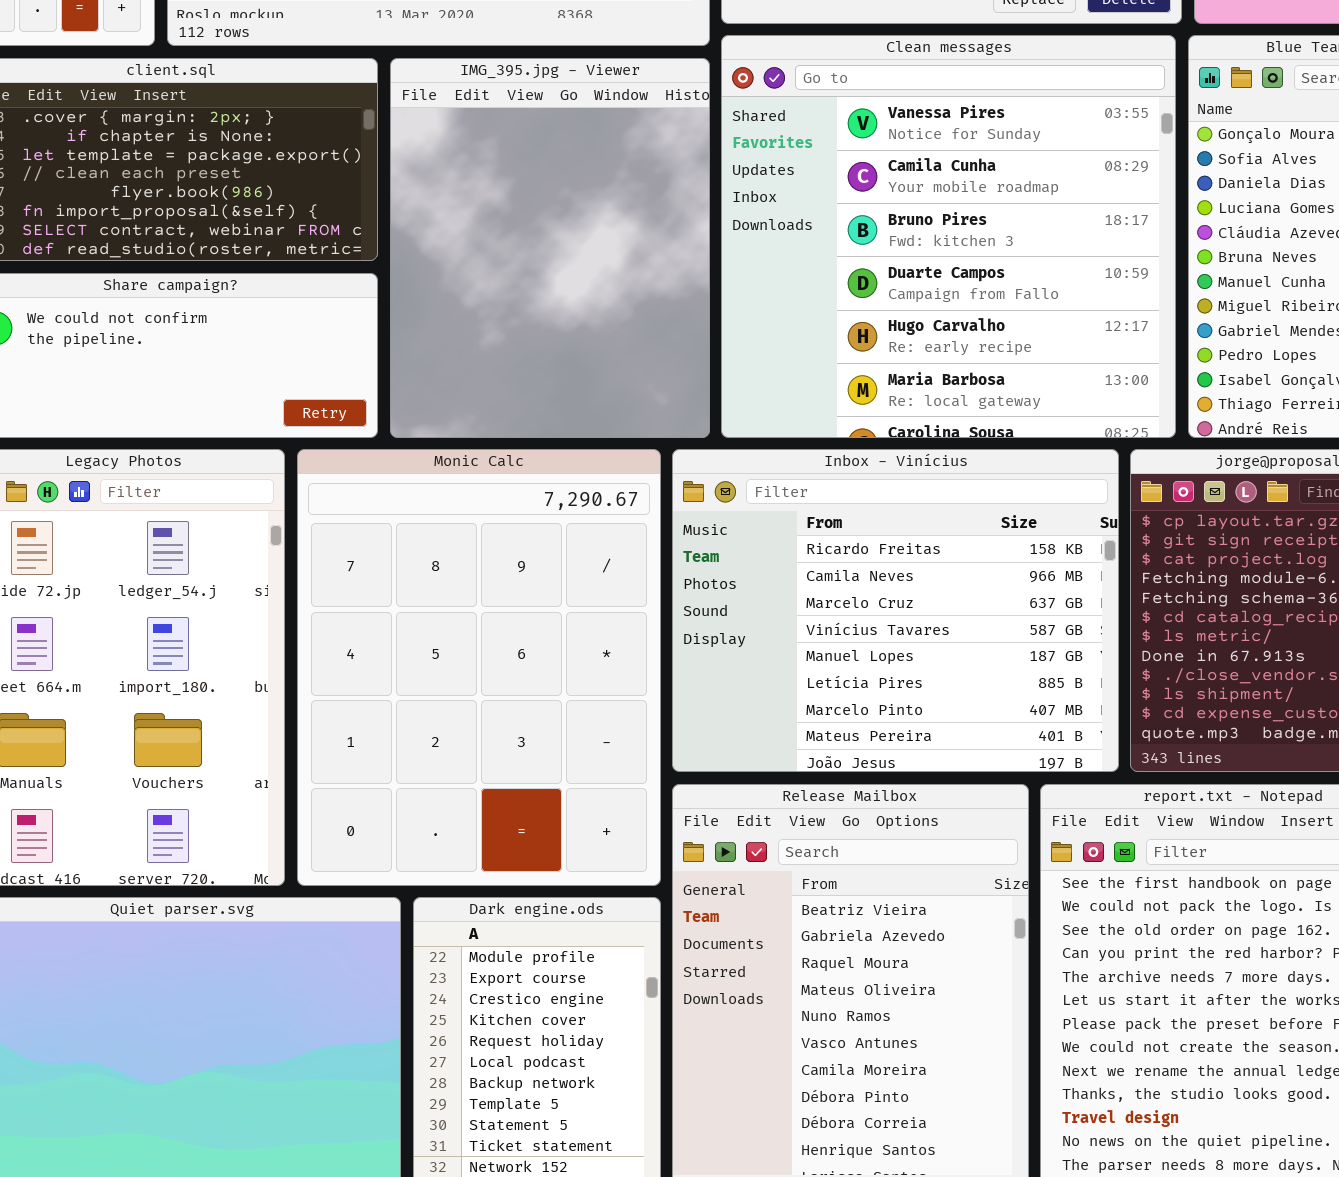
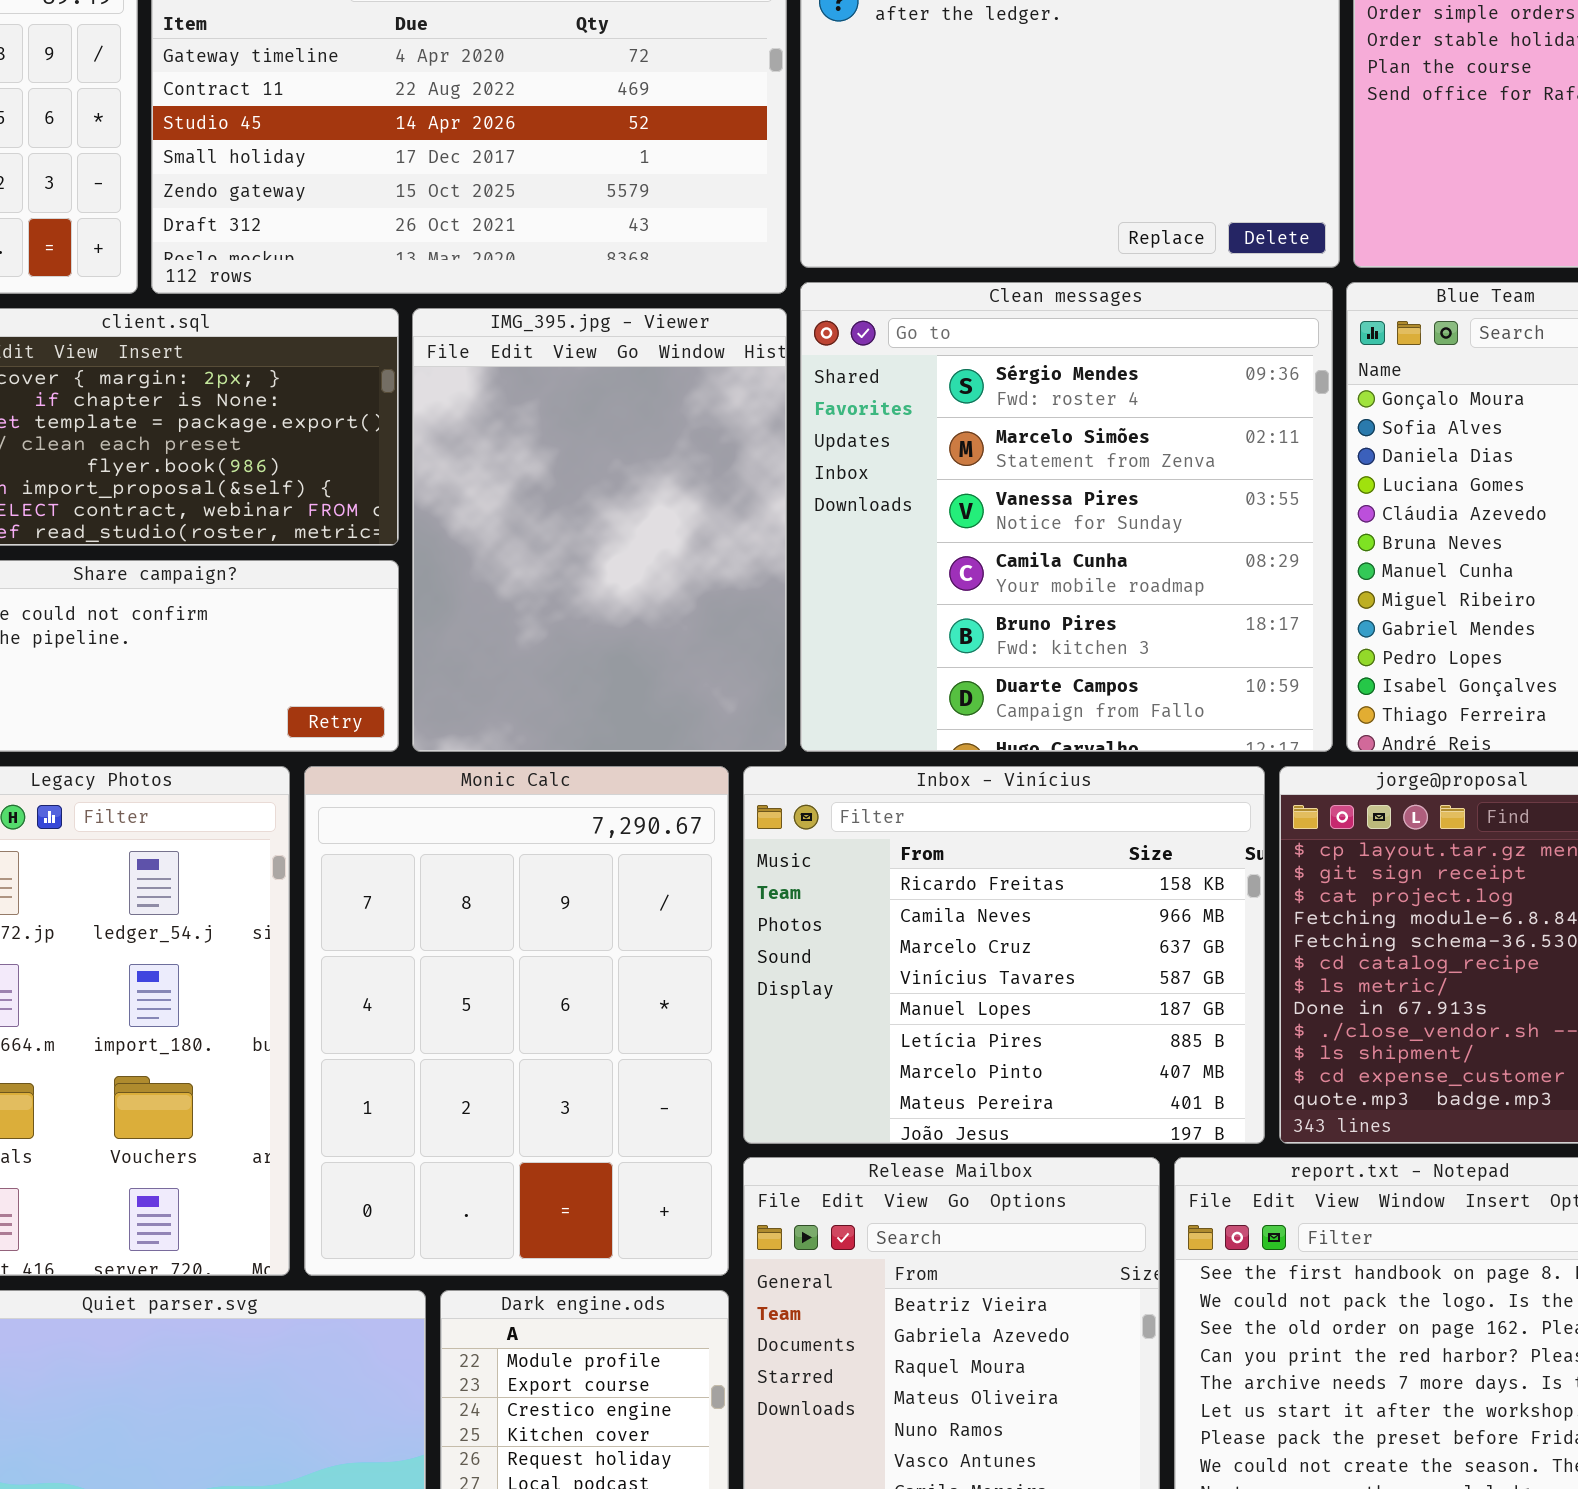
Clean messages: [721,35,1176,438] -> [800,282,1333,752], scrolled up 2 rows

